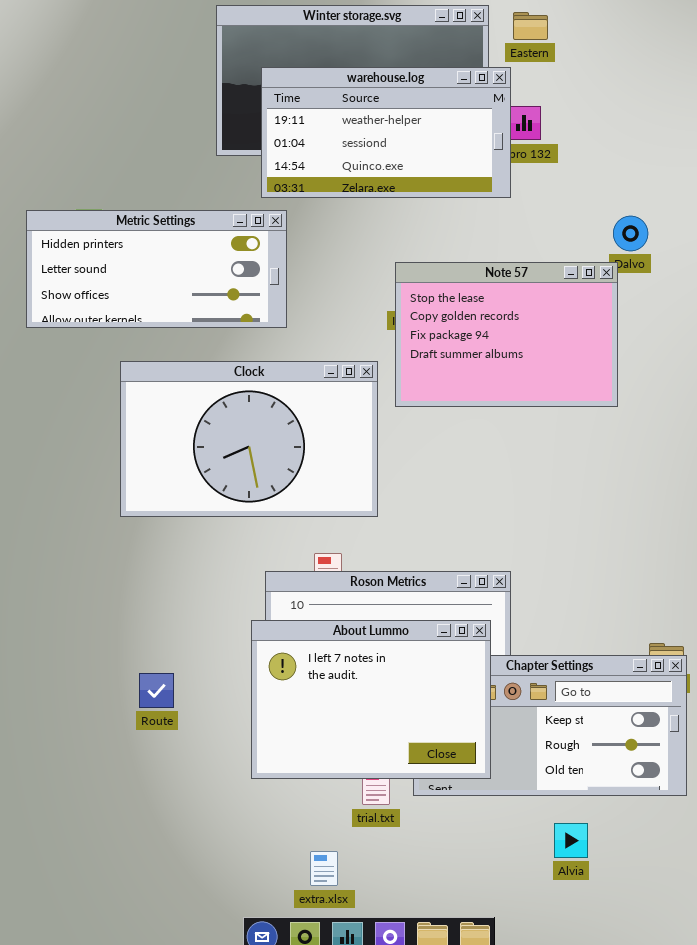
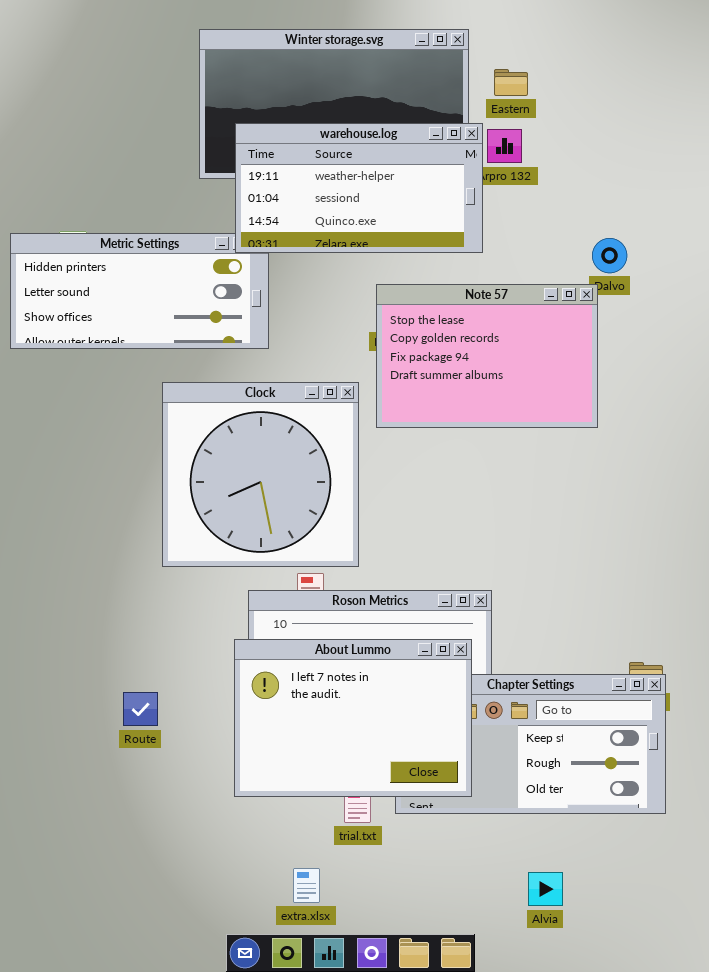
Eastern: [513,12,548,40] -> [494,69,528,96], moved
warehouse.log: [261,67,511,198] -> [235,123,483,253], moved
Clock: [120,361,378,517] -> [162,382,359,567], resized
Alvia: [554,823,588,858] -> [528,872,563,906], moved

